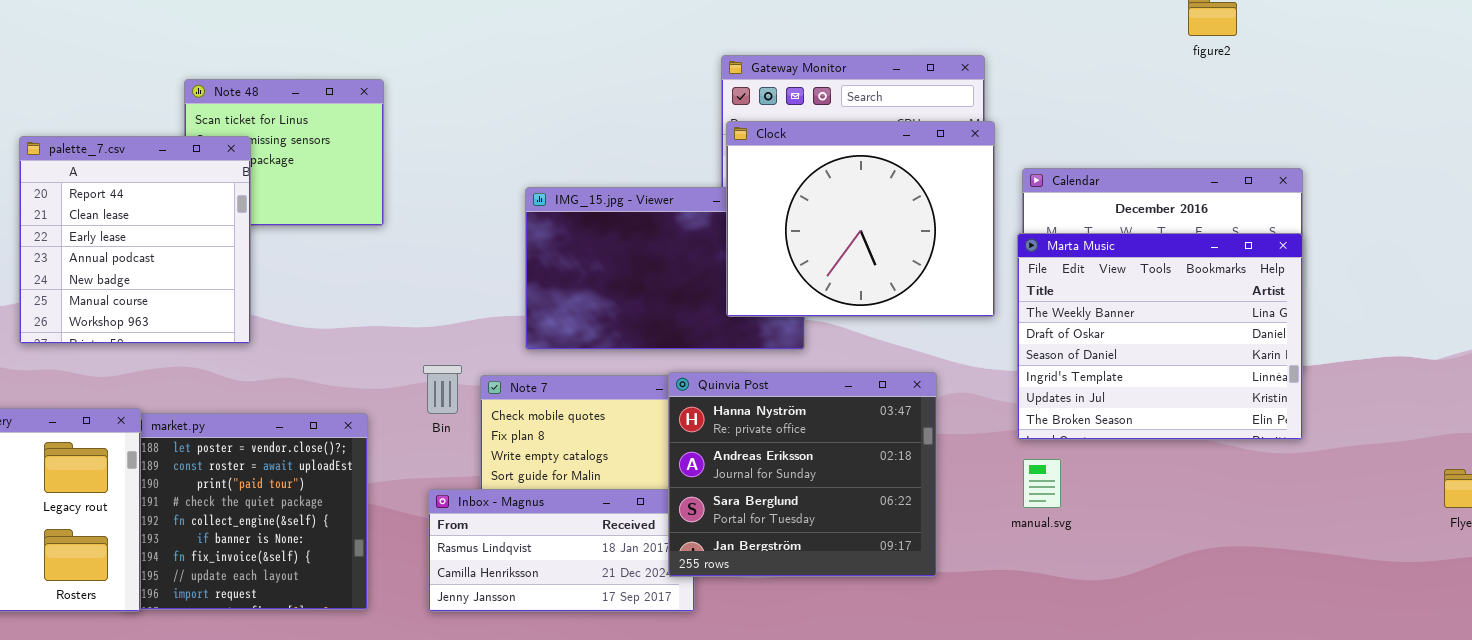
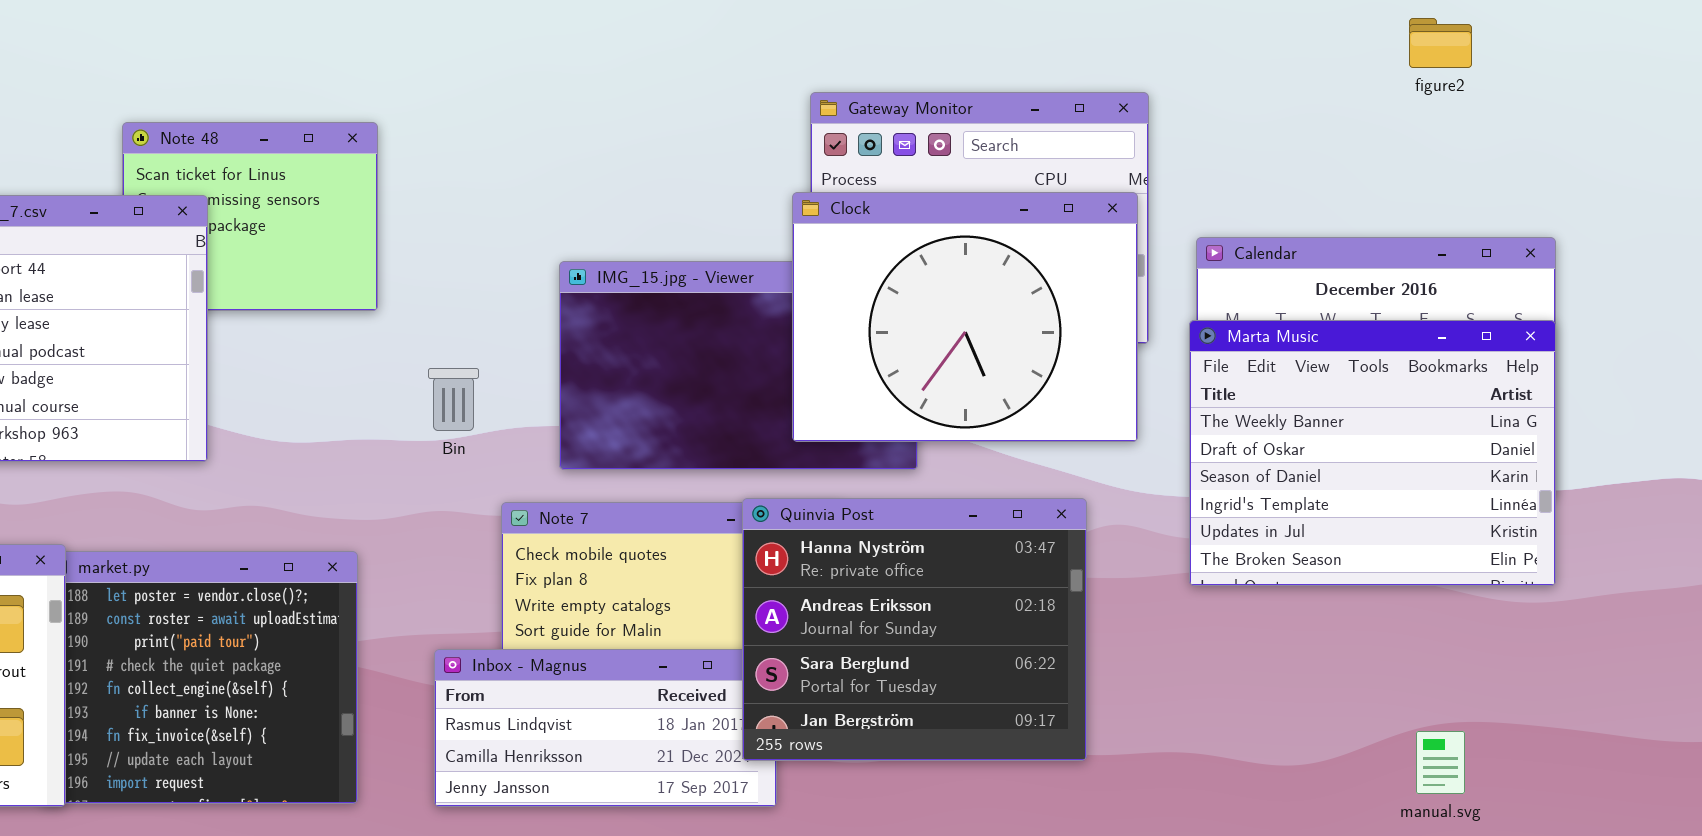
Clock: [726,121,995,317] -> [792,192,1138,442], moved
Bin: [423,365,462,414] -> [428,368,479,431], moved
manual.svg: [1023,459,1061,508] -> [1416,731,1465,794], moved

